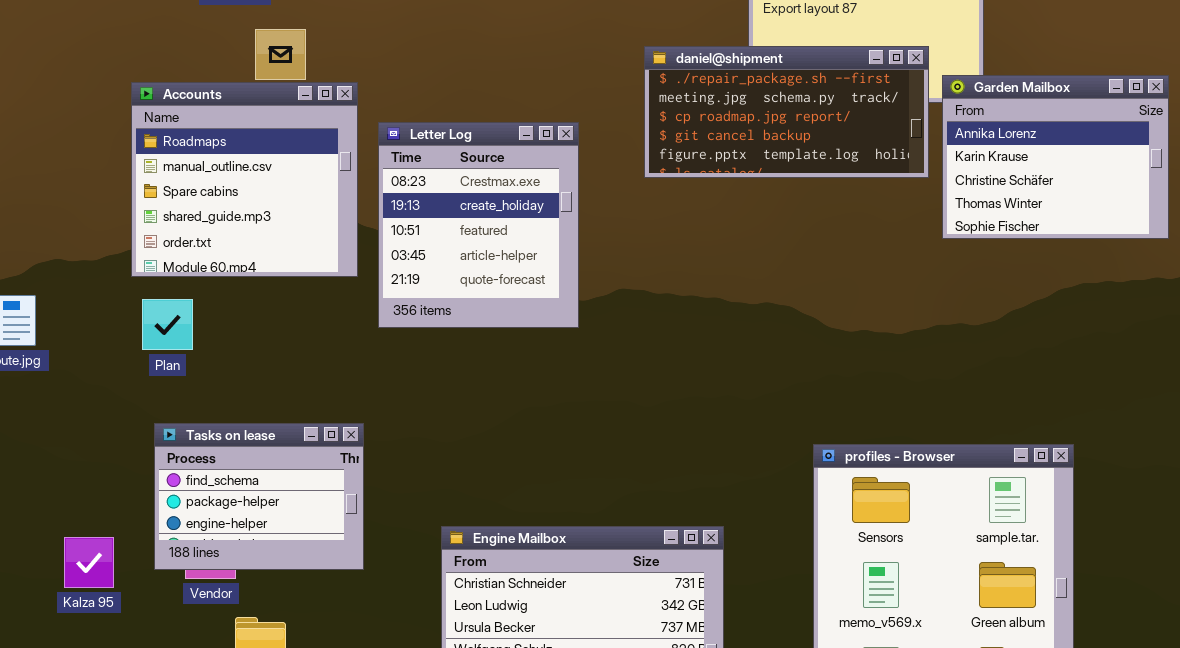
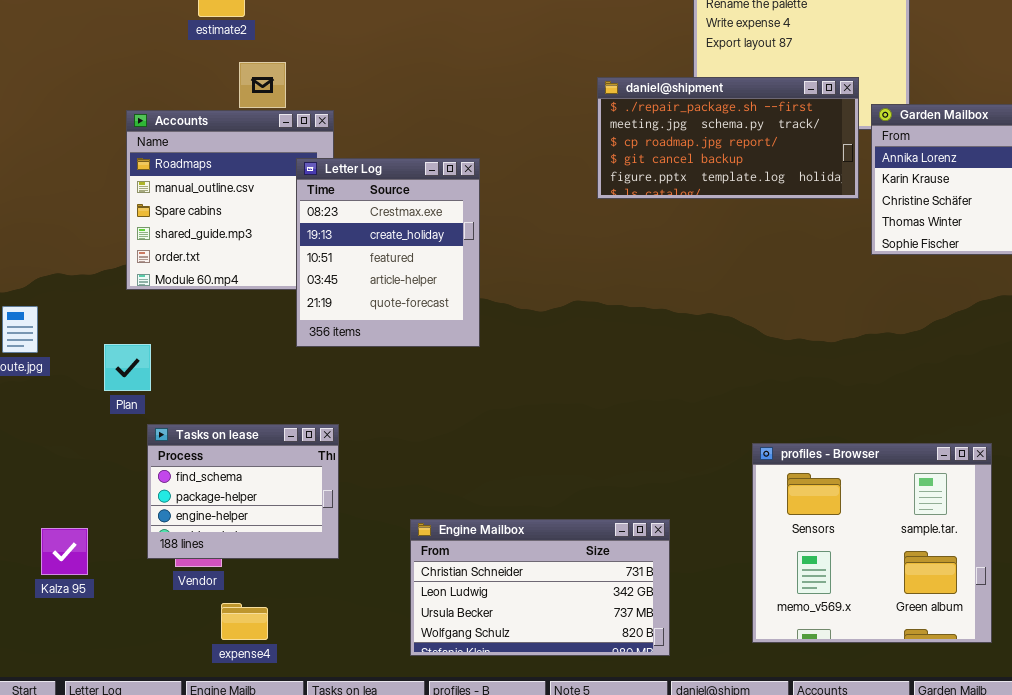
Letter Log: [378,122,579,328] -> [296,158,480,347], moved
Plan: [142,299,193,350] -> [104,344,151,391], moved
Kalza 95: [64,537,114,588] -> [41,528,88,575], moved

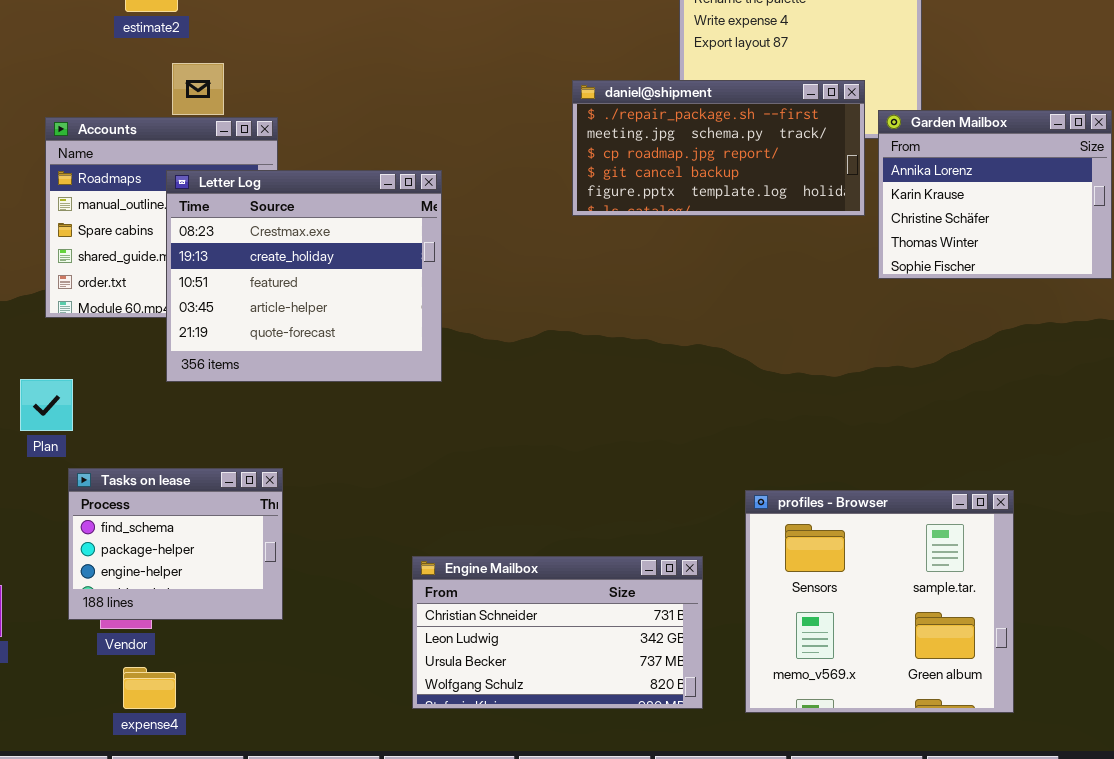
Letter Log: [296,158,480,347] -> [166,170,442,382], resized
Engine Mailbox: [410,519,670,656] -> [412,556,703,709], moved
expense4: [221,603,268,640] -> [123,667,176,709], moved

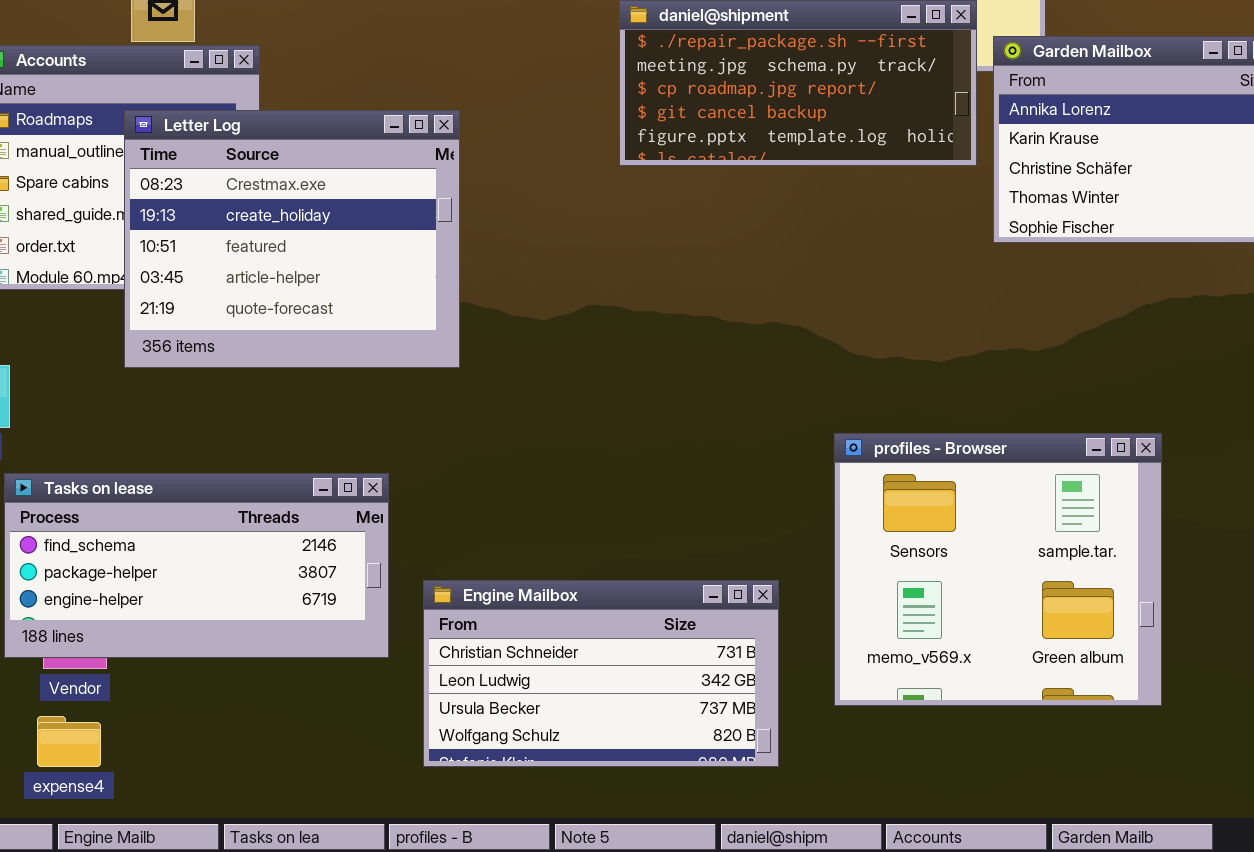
Tasks on lease: [68,468,283,620] -> [4,473,389,658], resized
profiles - Browser: [745,490,1014,713] -> [834,433,1162,706], moved
expense4: [123,667,176,709] -> [37,716,101,767], moved

